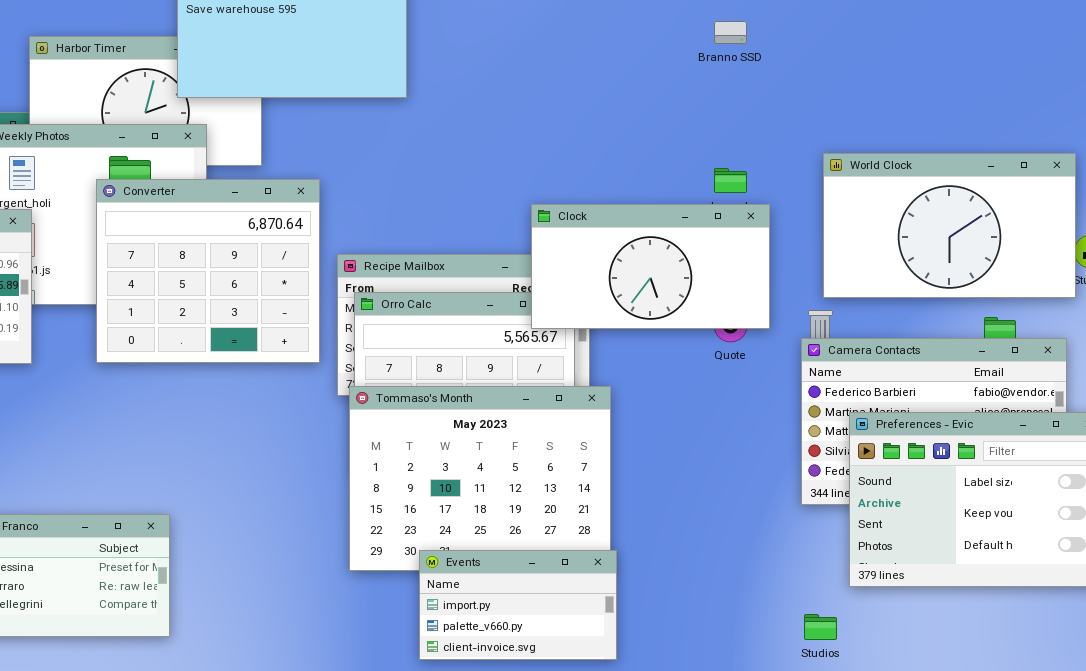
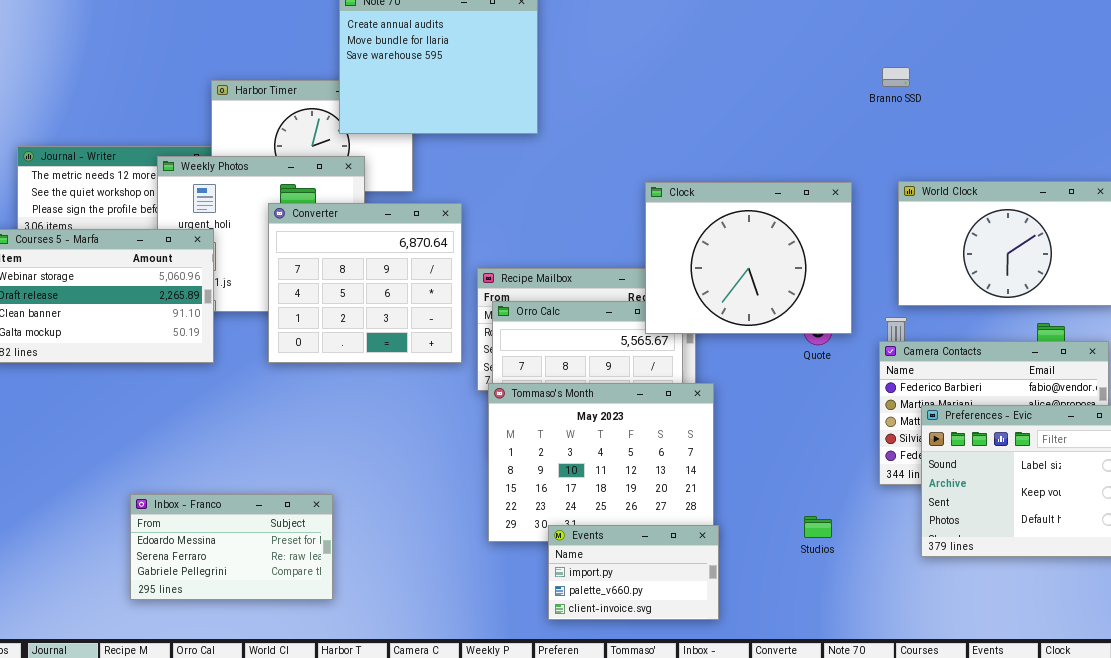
Branno SSD: [714,21,747,44] -> [882,67,910,87], moved
Clock: [531,204,770,329] -> [645,182,852,334], resized
Studios: [804,614,837,640] -> [804,516,832,538], moved

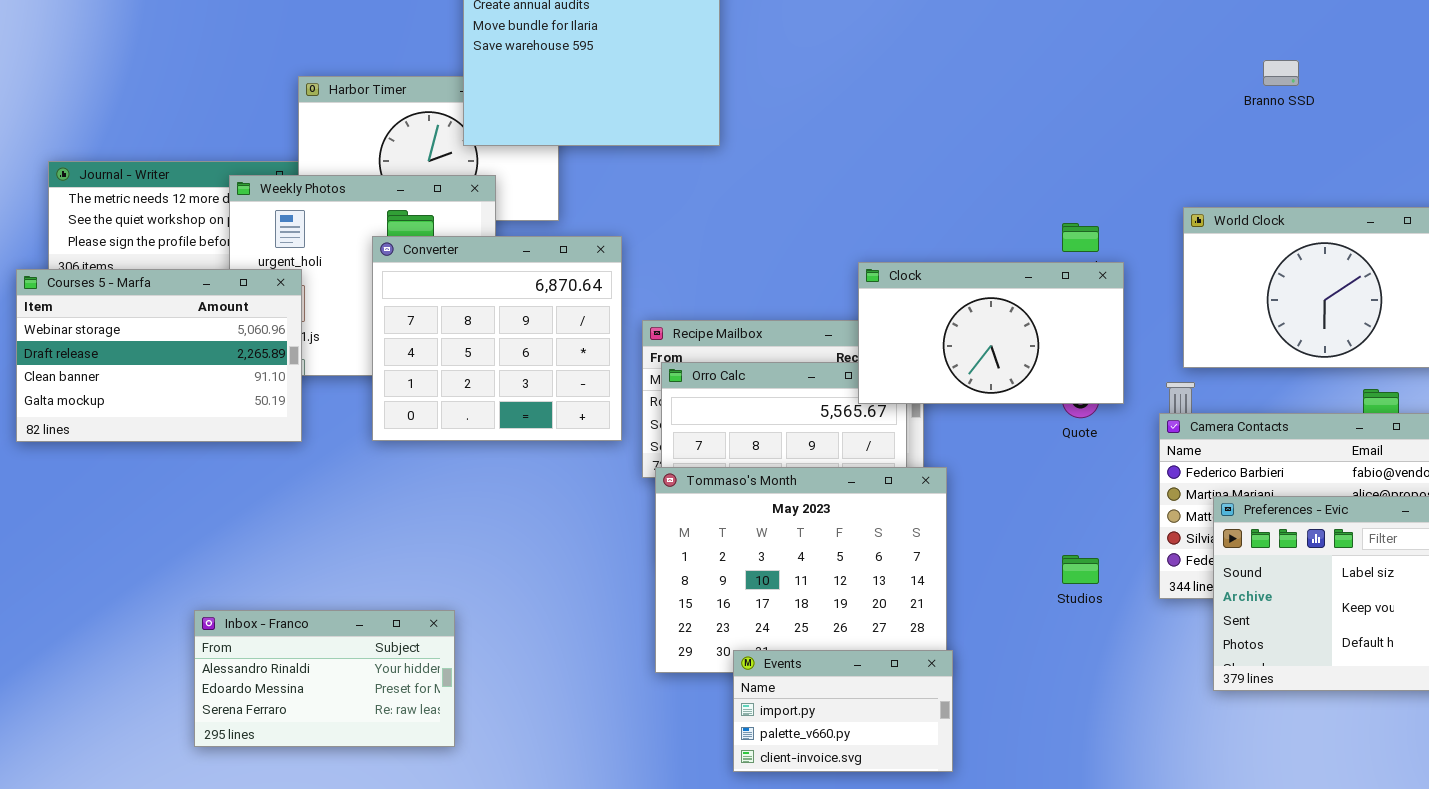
Branno SSD: [882,67,910,87] -> [1263,60,1299,86], moved
Clock: [645,182,852,334] -> [858,262,1124,404], resized
Inbox - Franco: [130,494,333,600] -> [194,610,455,747], scrolled up 1 row
Studios: [804,516,832,538] -> [1062,555,1099,584], moved

